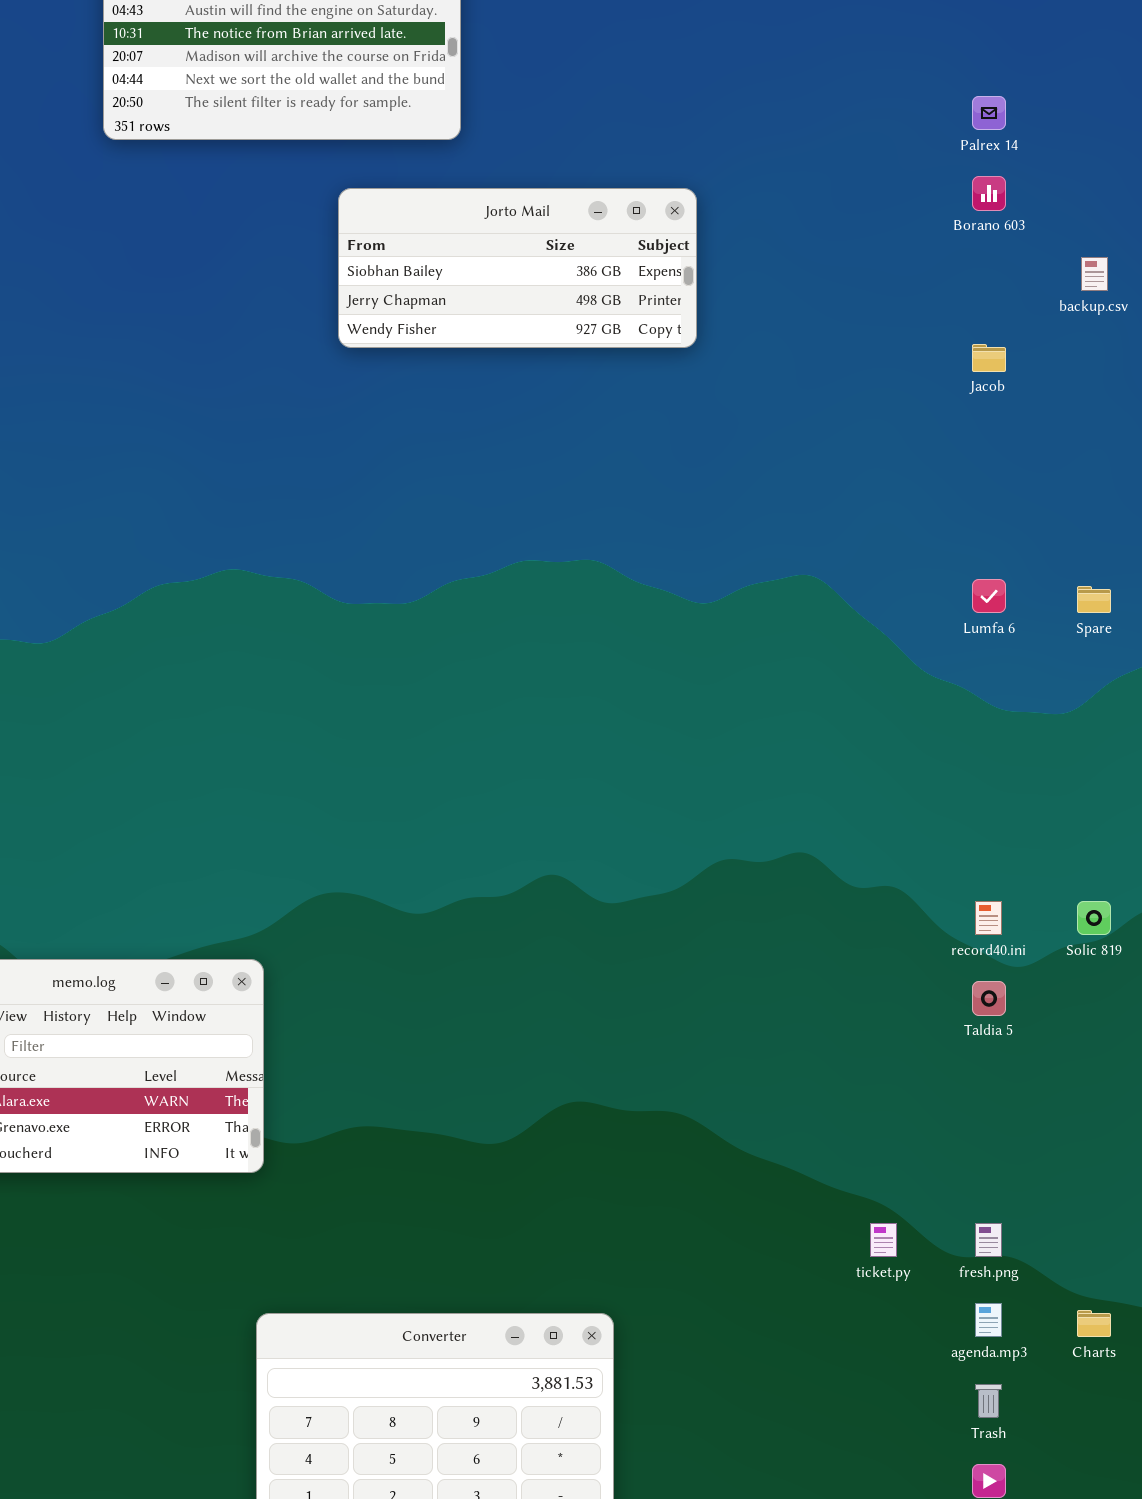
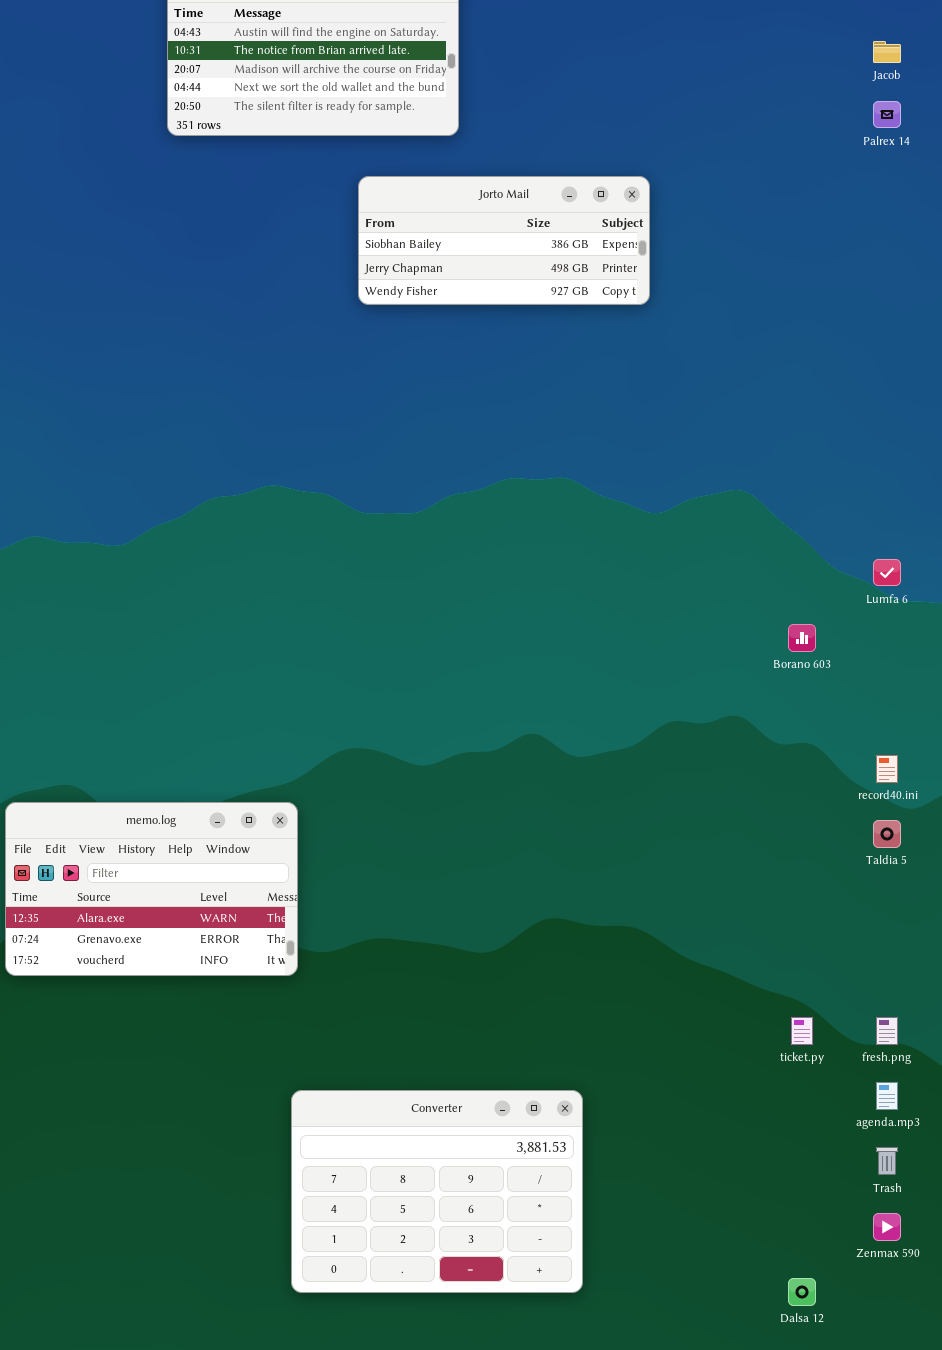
Borano 603: [972,176,1006,211] -> [788,624,816,652], moved
Jacob: [972,344,1006,372] -> [873,41,901,63], moved
Lumfa 6: [972,579,1006,613] -> [873,559,901,586], moved

